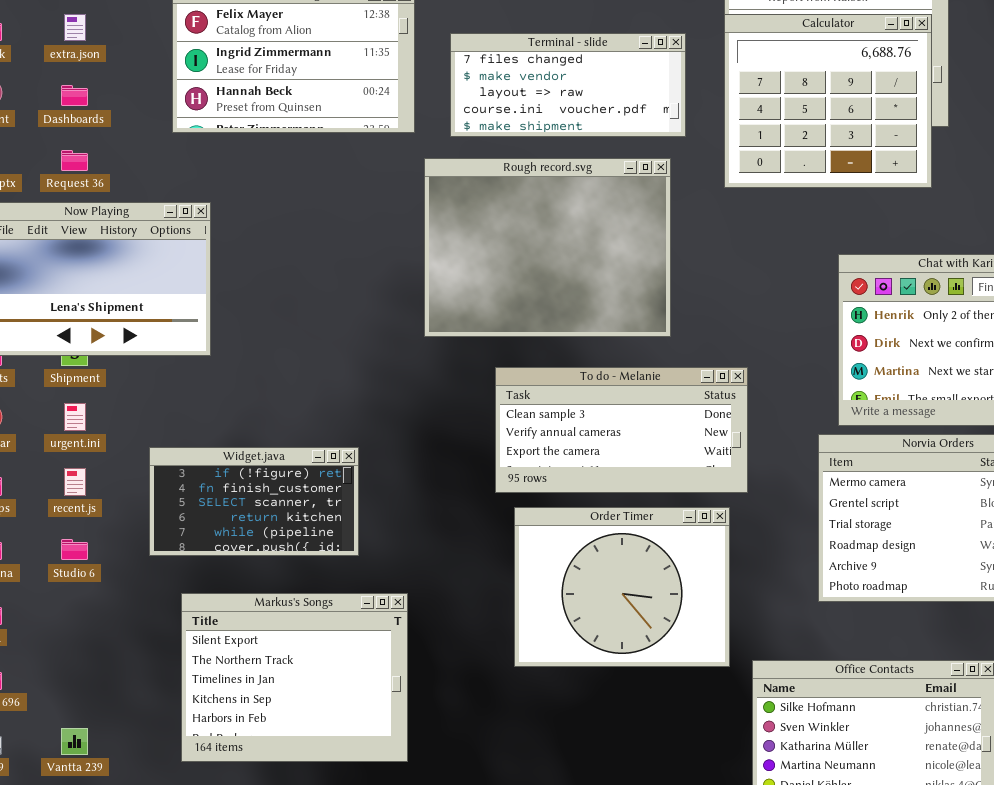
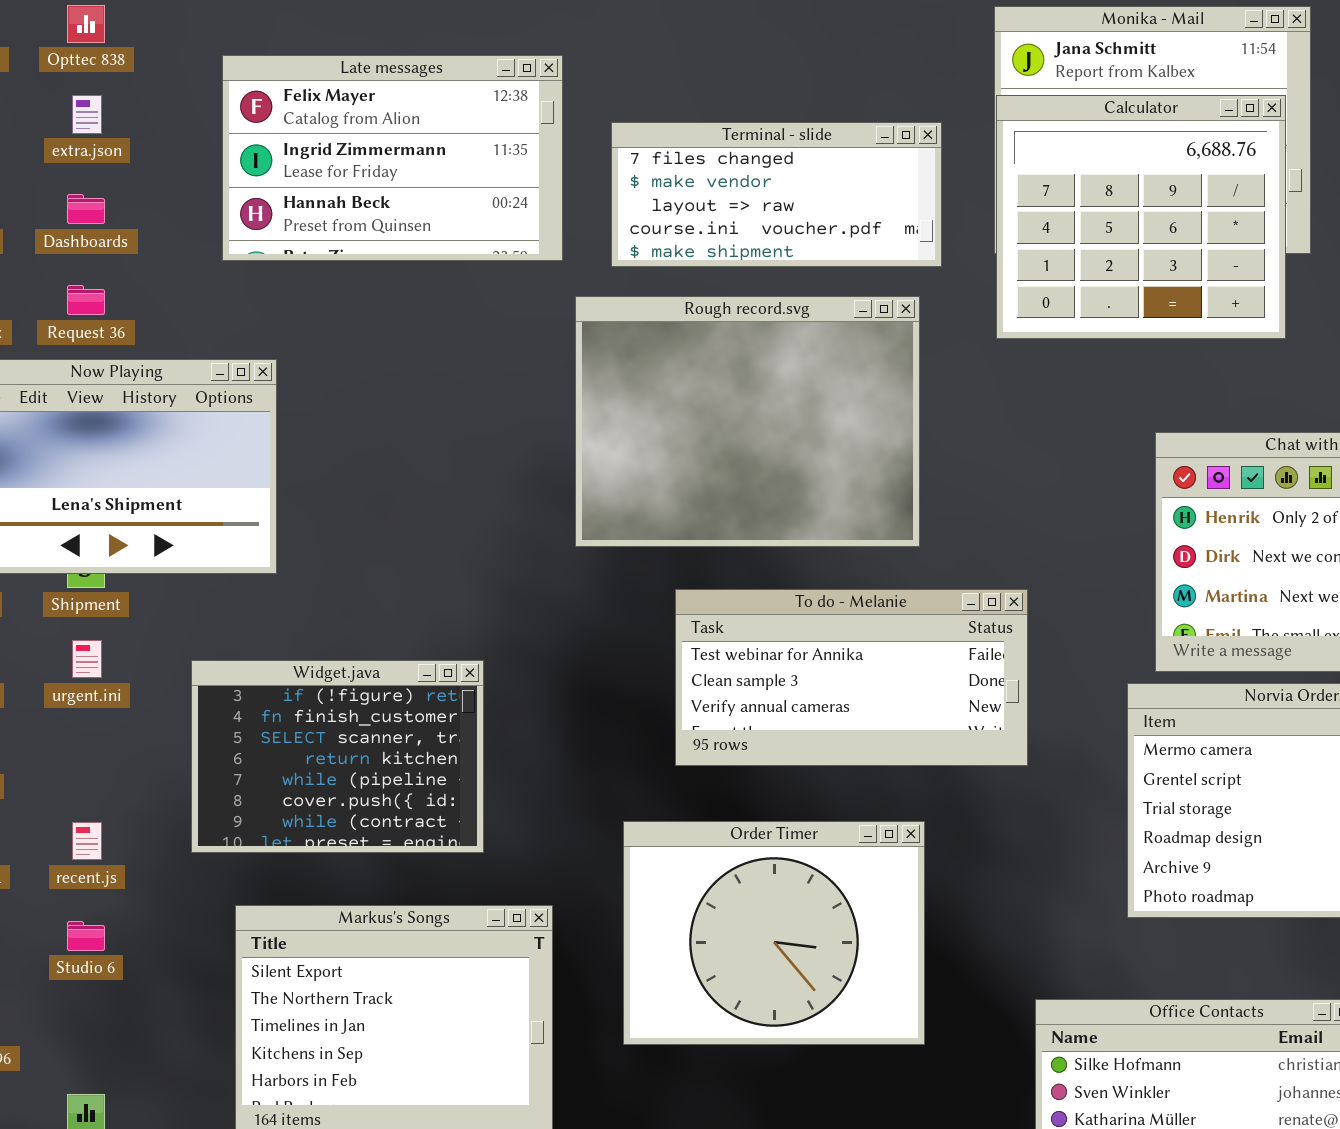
To do - Melanie: [495,367,748,493] -> [675,589,1028,766], scrolled up 1 row
Widget.java: [149,447,359,556] -> [191,660,484,853], resized
recent.js: [64,468,86,496] -> [72,822,102,860], moved
Order Timer: [514,507,730,667] -> [623,821,925,1045], moved
Studio 6: [61,539,88,560] -> [67,921,105,951], moved

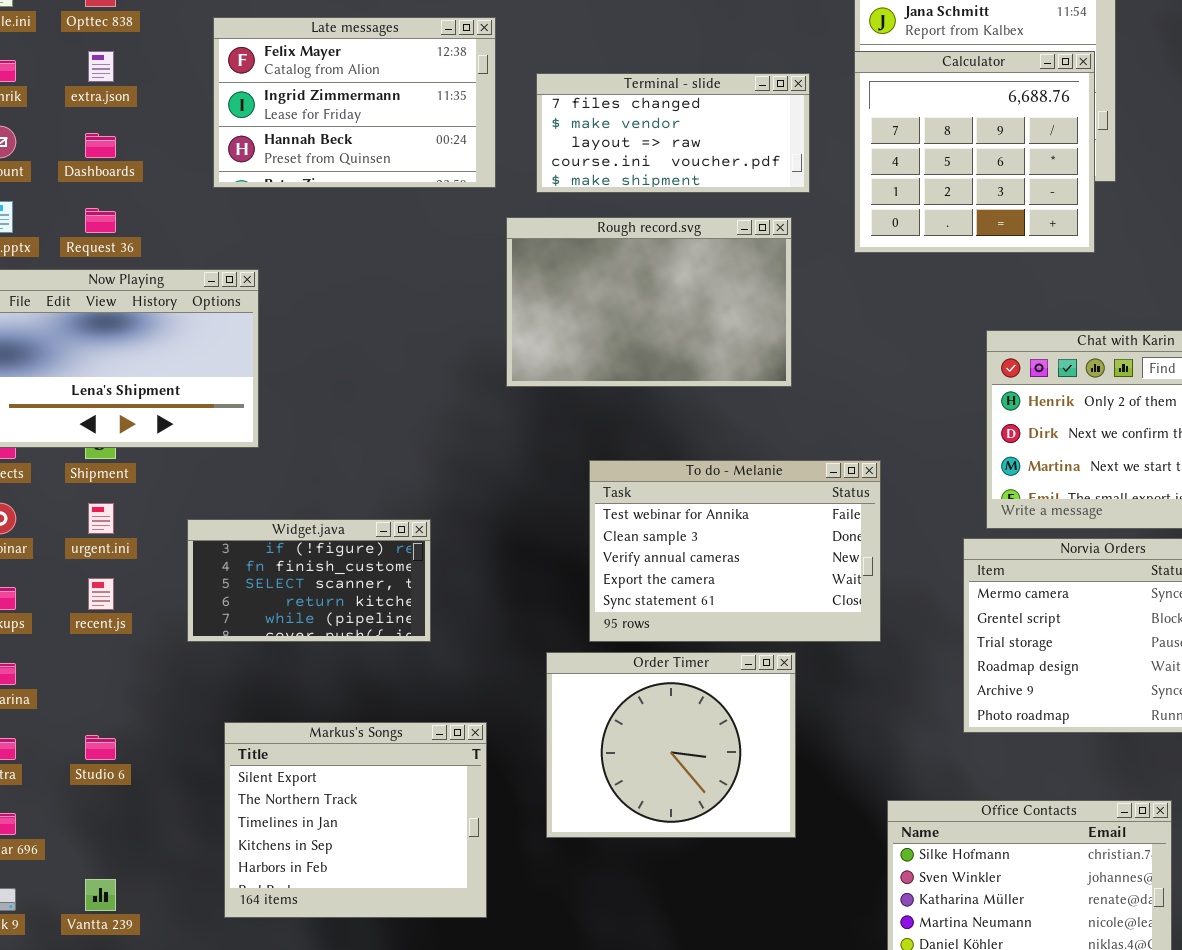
Rough record.svg: [575,296,920,547] -> [506,217,792,387], resized
To do - Melanie: [675,589,1028,766] -> [589,460,881,642], resized
Widget.java: [191,660,484,853] -> [187,519,431,642], resized
recent.js: [72,822,102,860] -> [88,578,114,610], moved

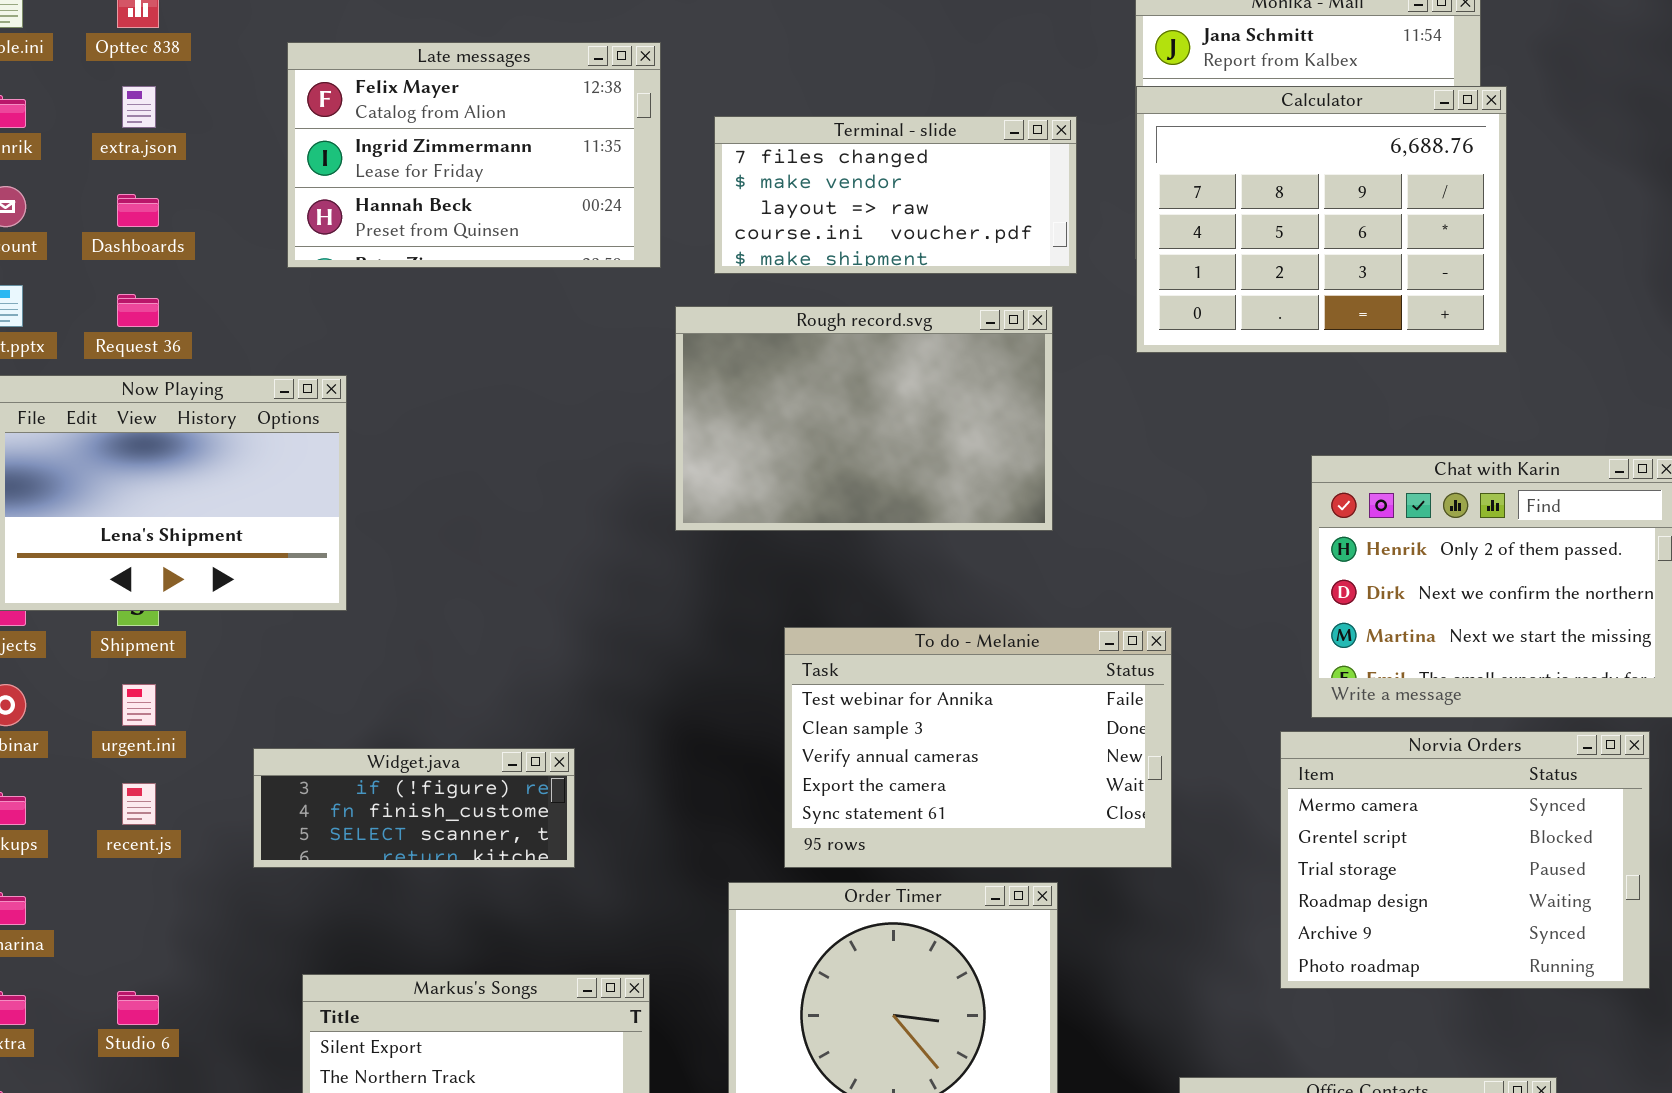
Calculator: [854,51,1095,253] -> [1136,86,1507,353], resized
Widget.java: [187,519,431,642] -> [253,748,575,868], resized

